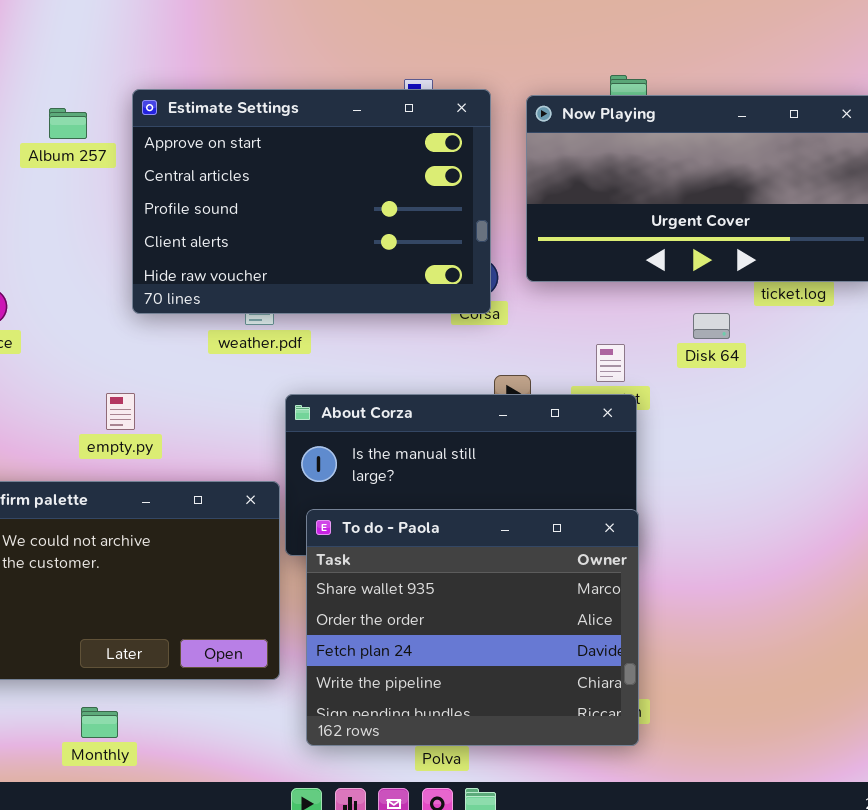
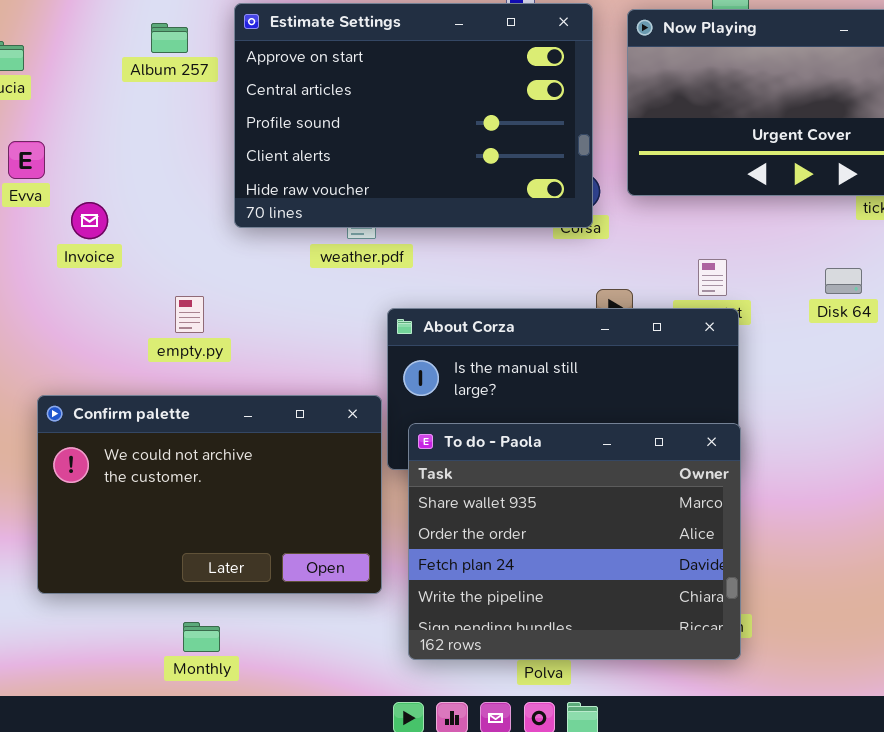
Disk 64: [693,313,730,339] -> [825,268,862,294], moved
empty.py: [106,393,135,430] -> [175,296,204,333], moved

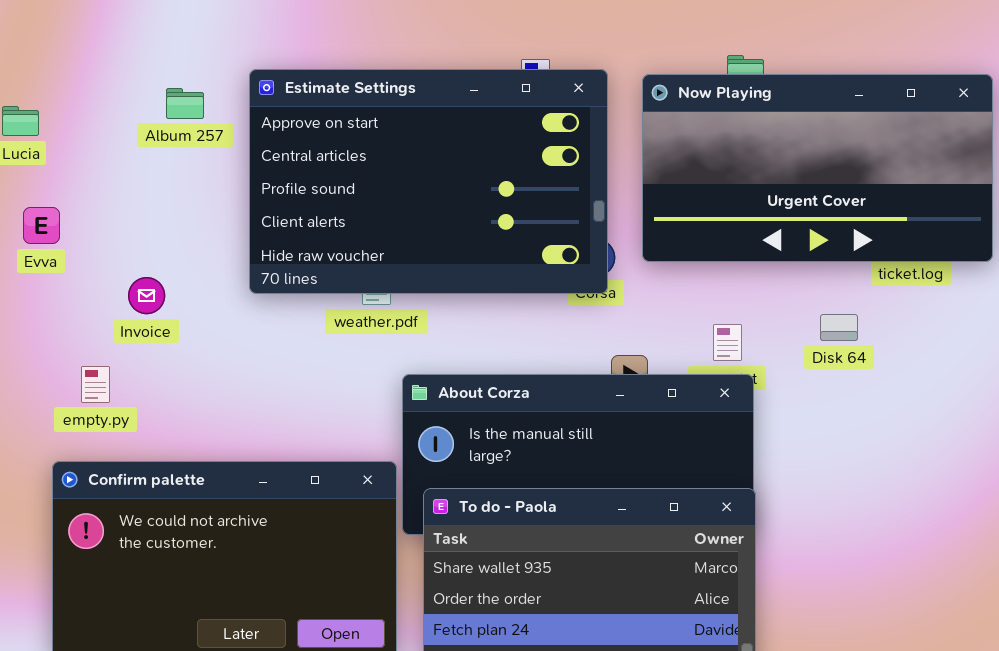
Invoice: [71,202,108,239] -> [128,277,165,314], moved
Disk 64: [825,268,862,294] -> [820,314,858,341], moved
empty.py: [175,296,204,333] -> [81,366,110,403], moved

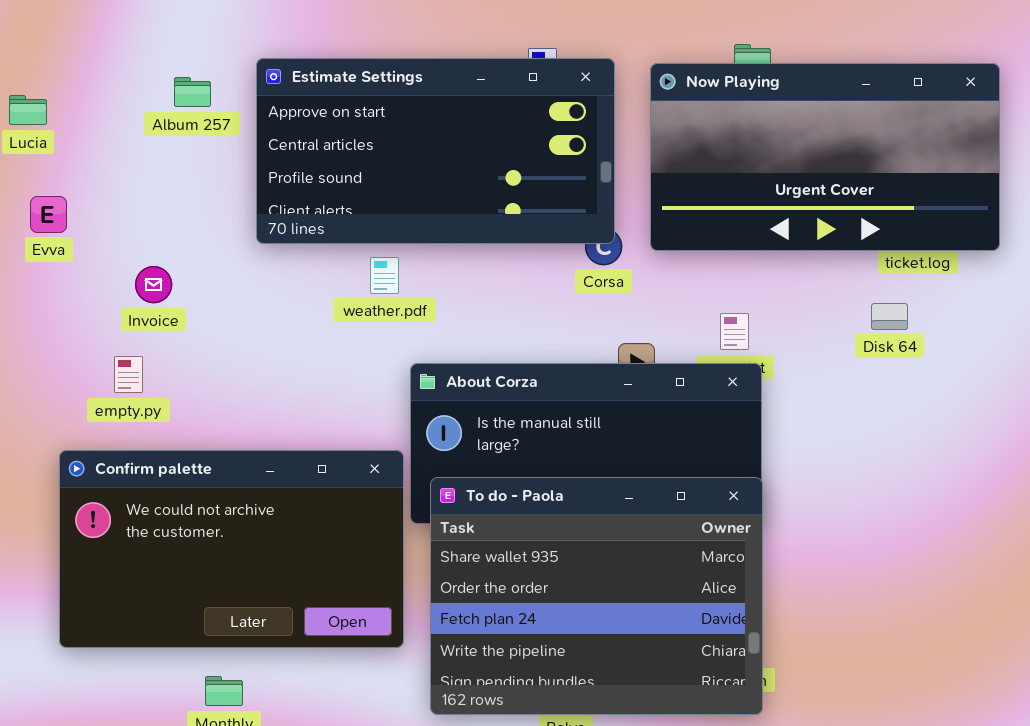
Estimate Settings: [249,69,608,294] -> [256,58,615,244], resized
Disk 64: [820,314,858,341] -> [871,303,908,330], moved
empty.py: [81,366,110,403] -> [114,356,143,393], moved

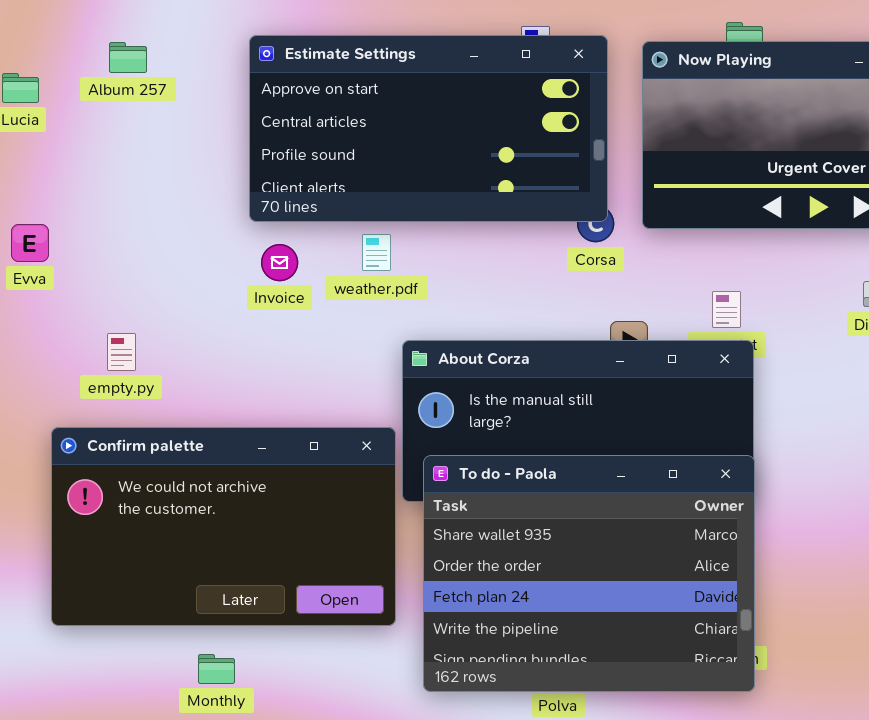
Album 257: [174,77,211,107] -> [109,42,147,73], moved
Evva: [30,196,67,233] -> [11,224,49,262], moved
Invoice: [135,266,172,303] -> [261,244,298,281], moved

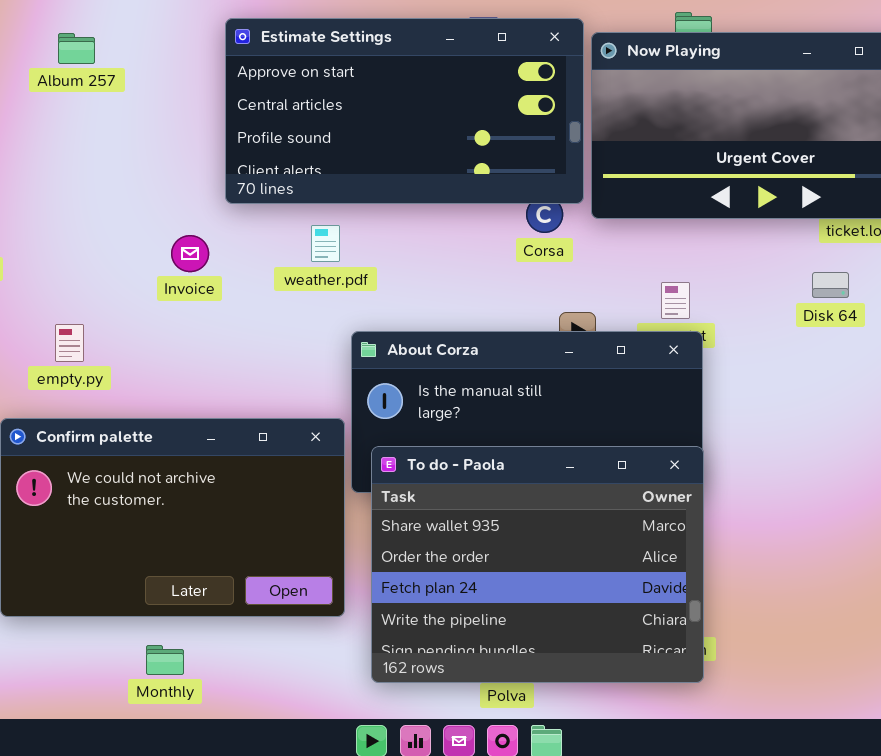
Estimate Settings: [249,35,608,222] -> [225,18,584,204], moved
Invoice: [261,244,298,281] -> [171,235,209,272], moved

